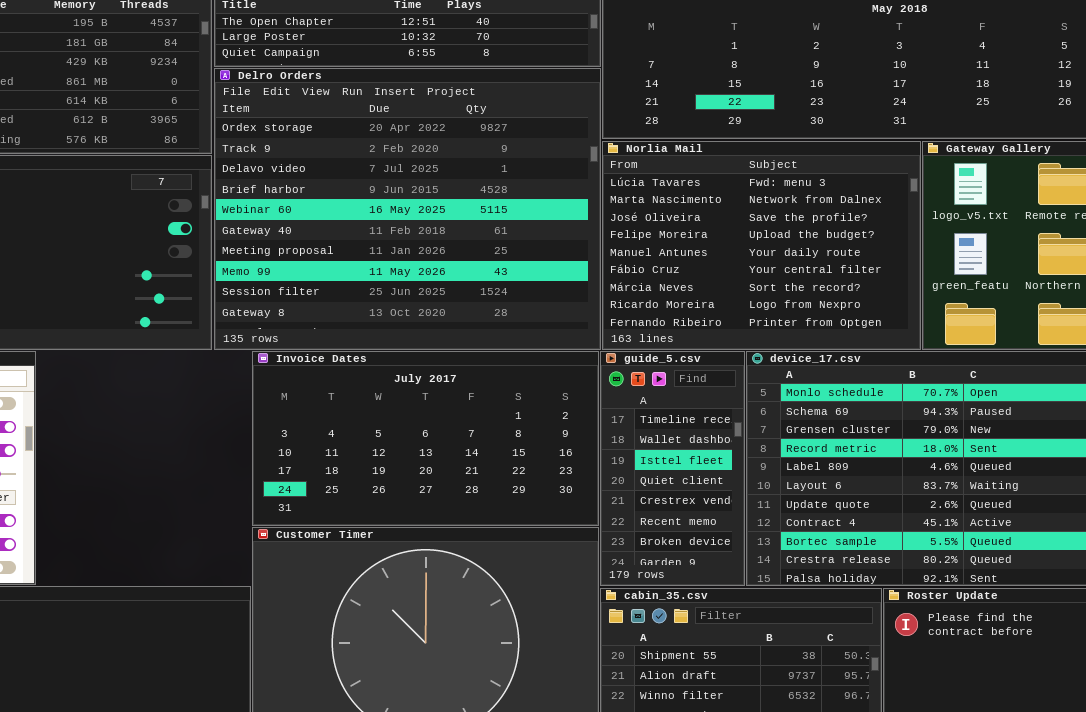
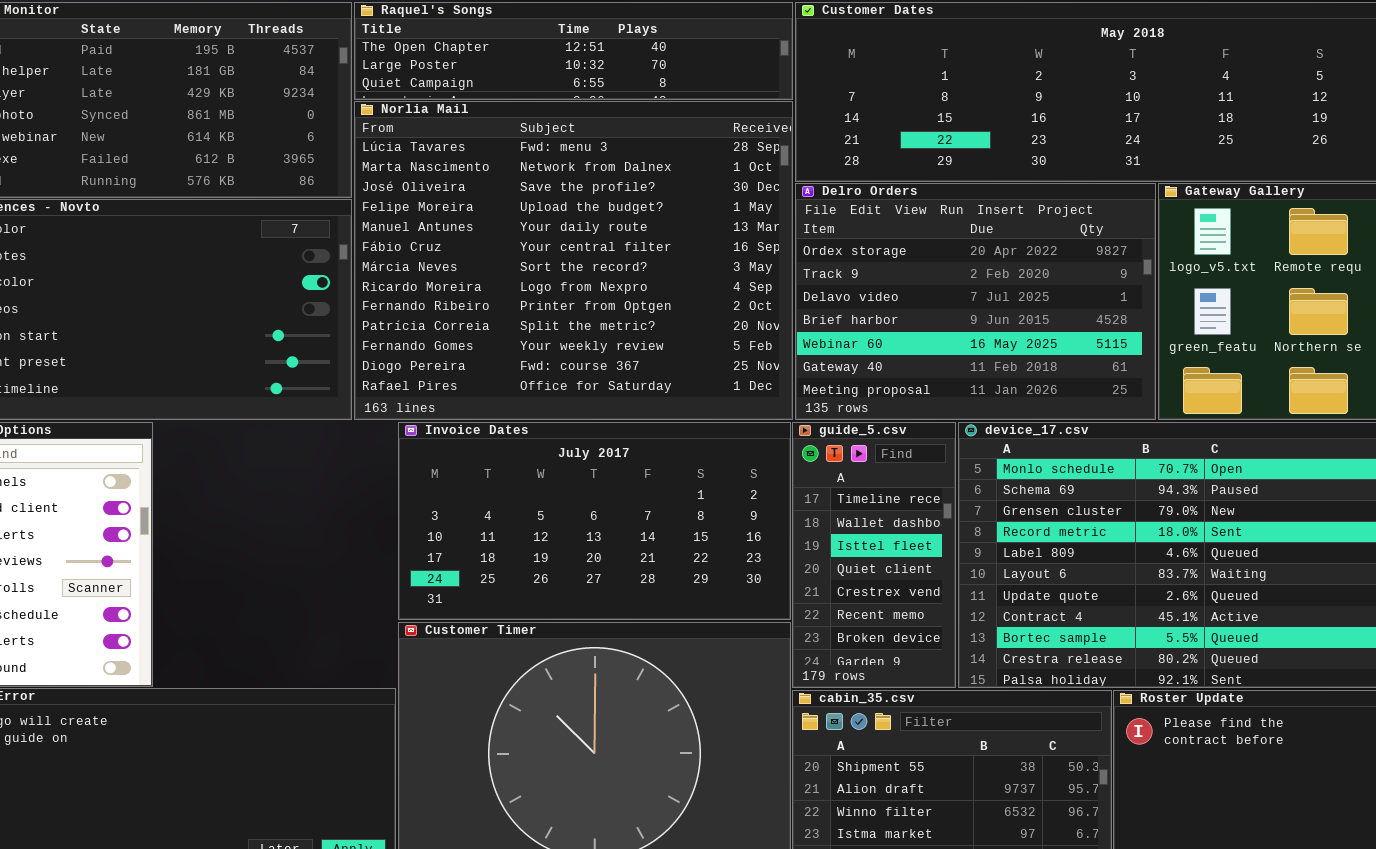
Delro Orders: [214,68,601,350] -> [795,183,1156,420], moved, resized
Norlia Mail: [602,141,921,350] -> [354,101,793,420], moved, resized

